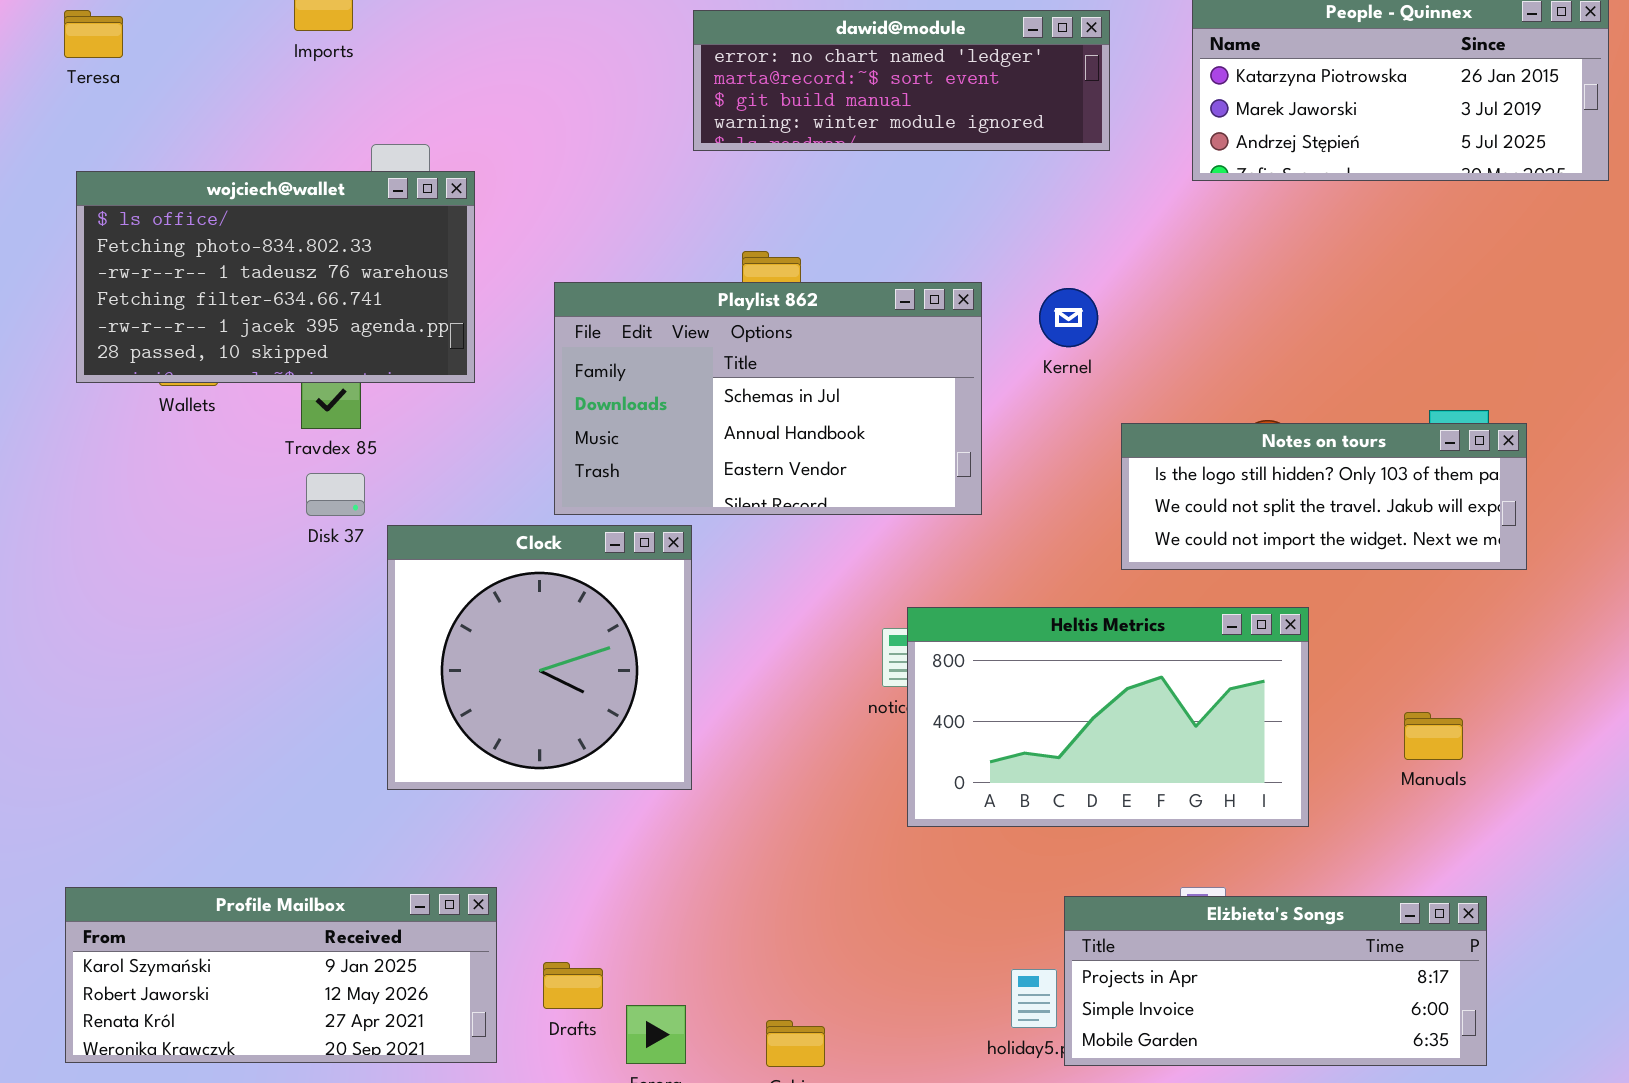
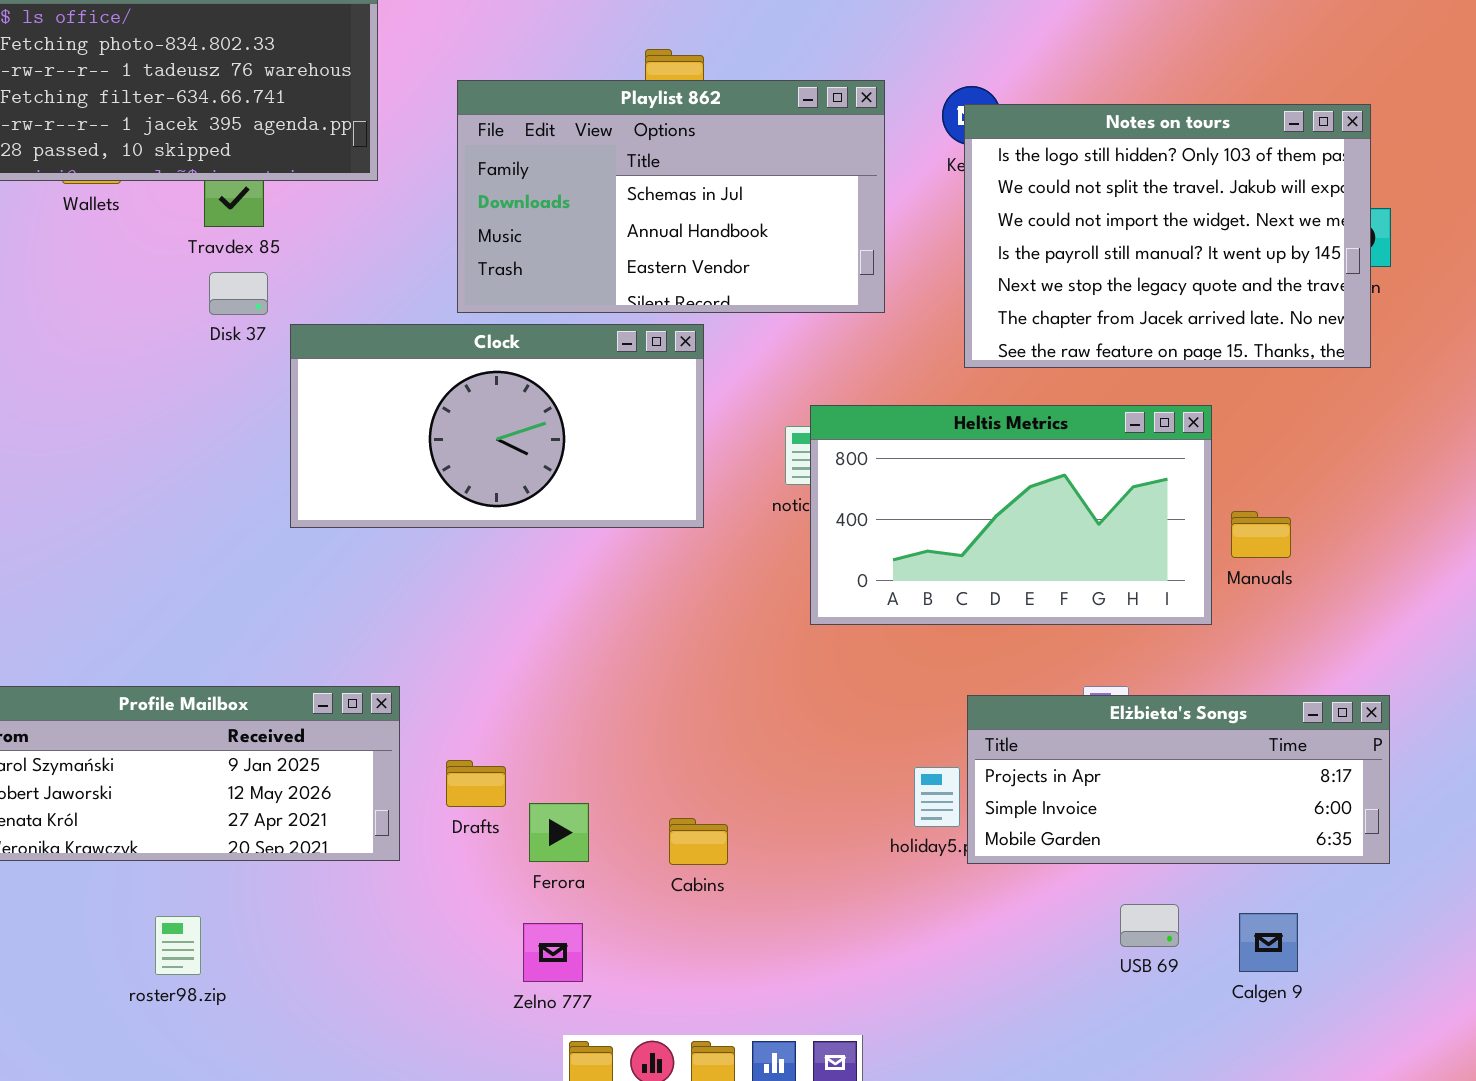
Notes on tours: [1121,423,1527,570] -> [964,104,1371,368], moved, resized
Clock: [387,525,692,790] -> [290,324,704,528], resized
Manuals: [1404,712,1463,760] -> [1231,511,1291,558], moved

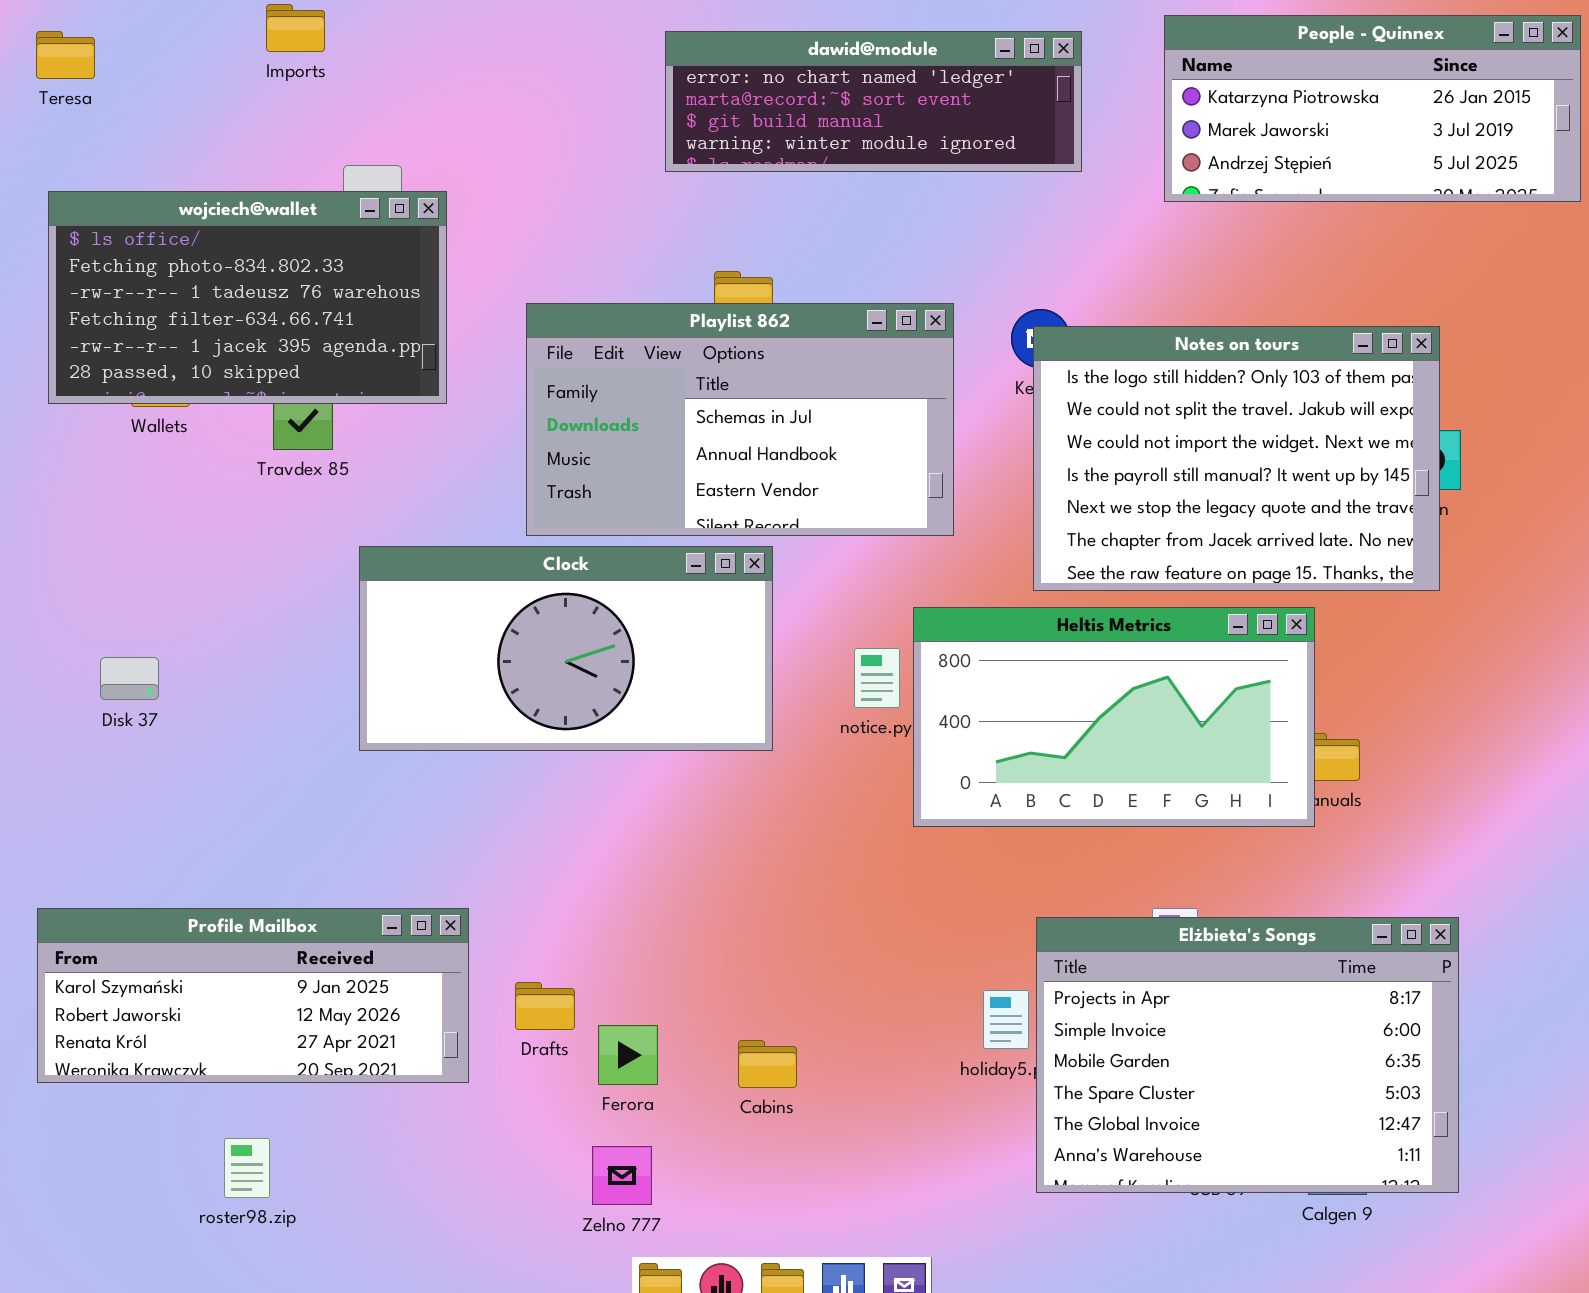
Disk 37: [209,272,268,315] -> [100,657,159,700], moved
Heltis Metrics: [810,405,1212,625] -> [913,607,1315,827], moved
Elżbieta's Songs: [967,695,1390,864] -> [1036,917,1459,1193], resized

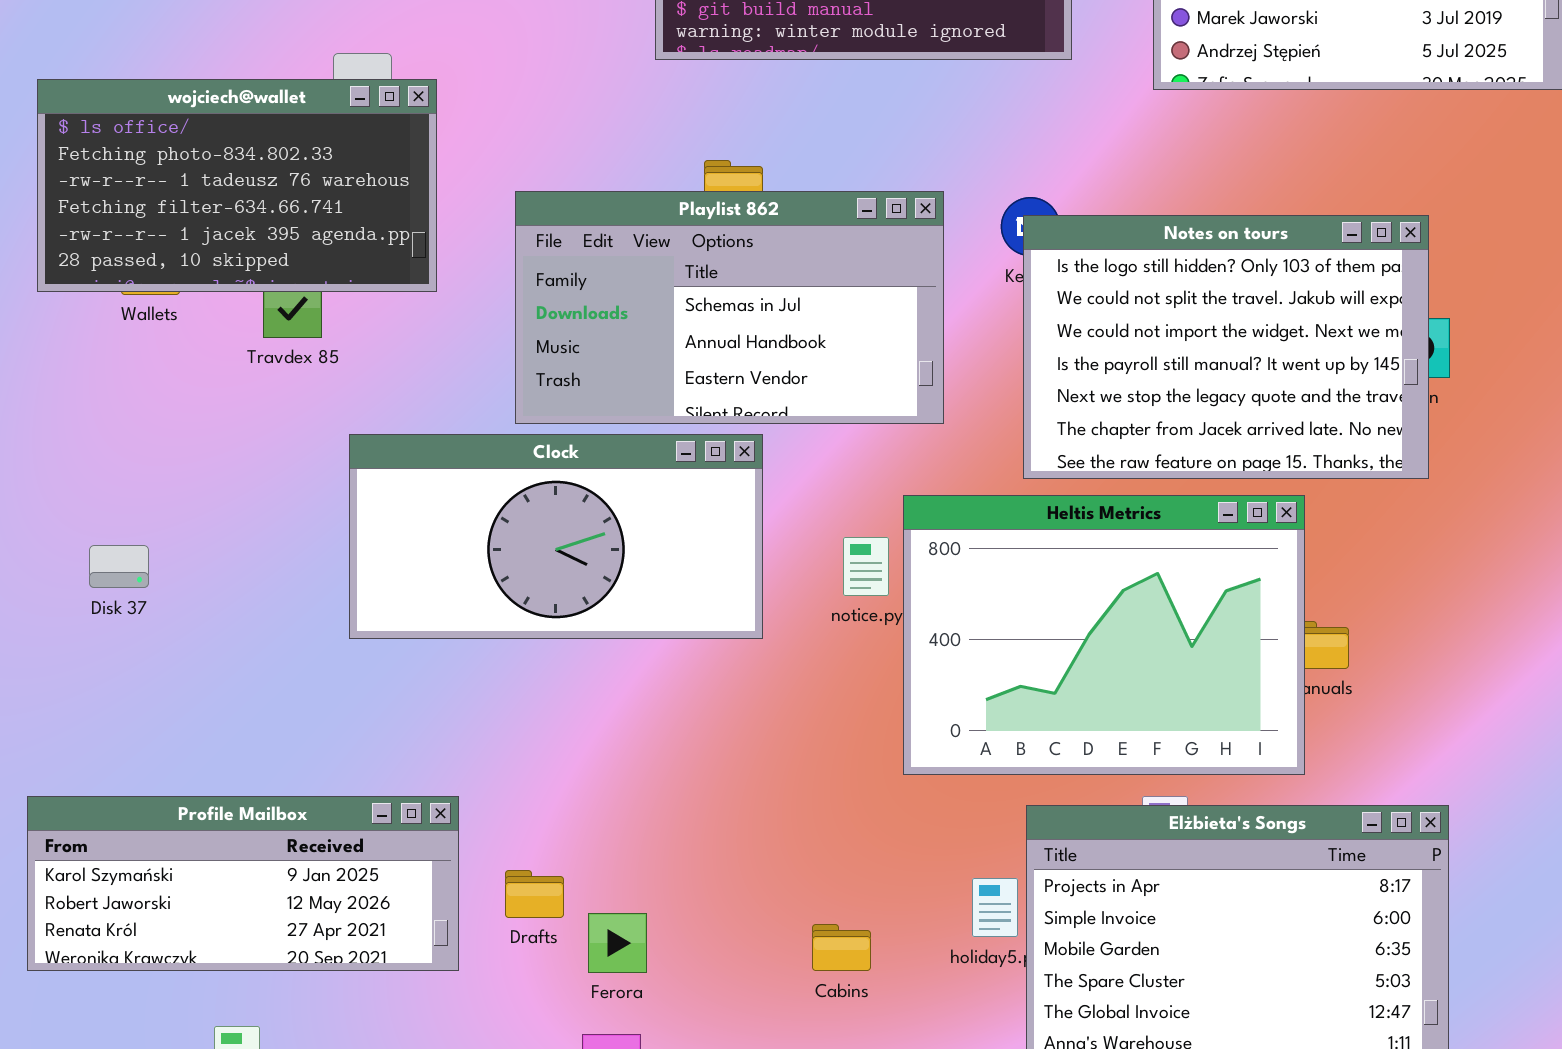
Heltis Metrics: [913,607,1315,827] -> [903,495,1305,775], resized
Cabins: [738,1040,797,1088] -> [812,924,871,971], moved

